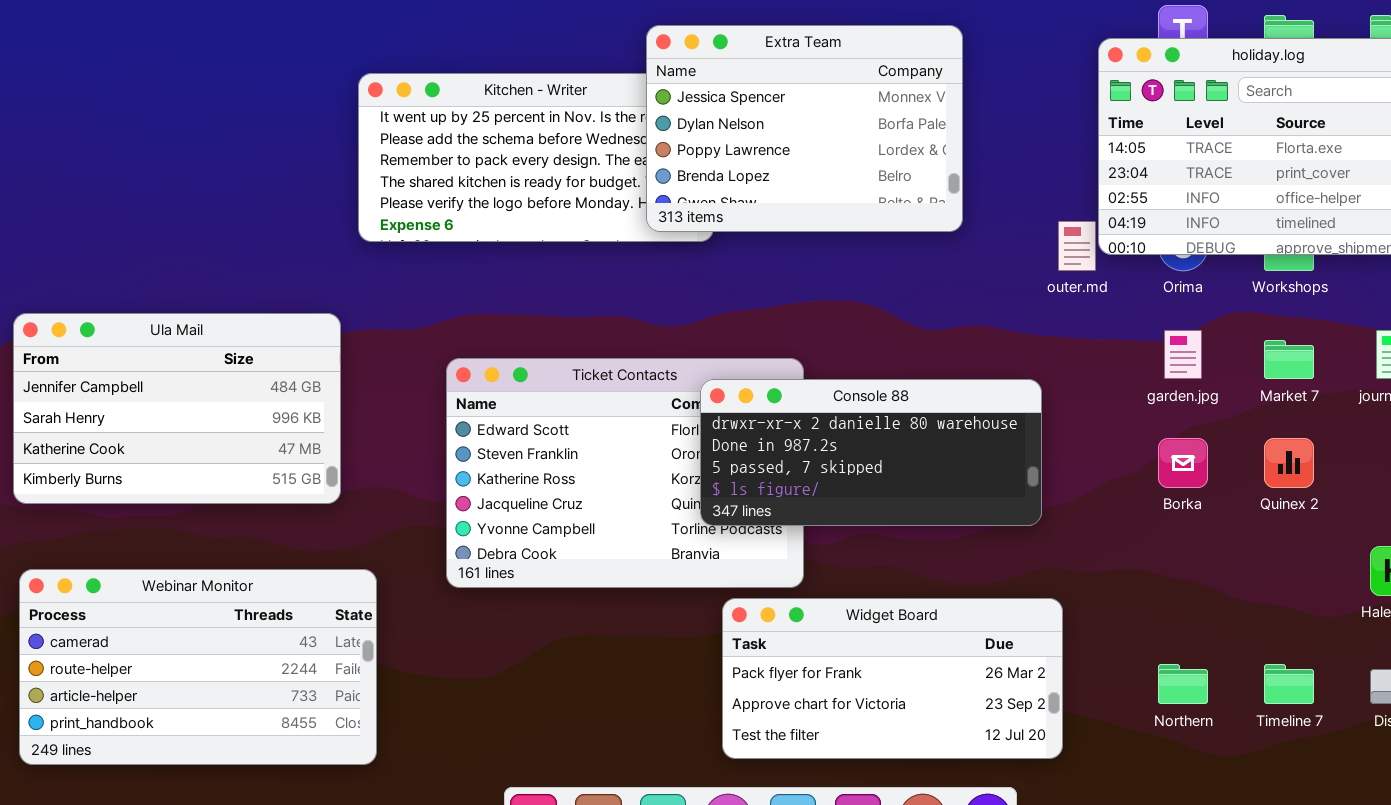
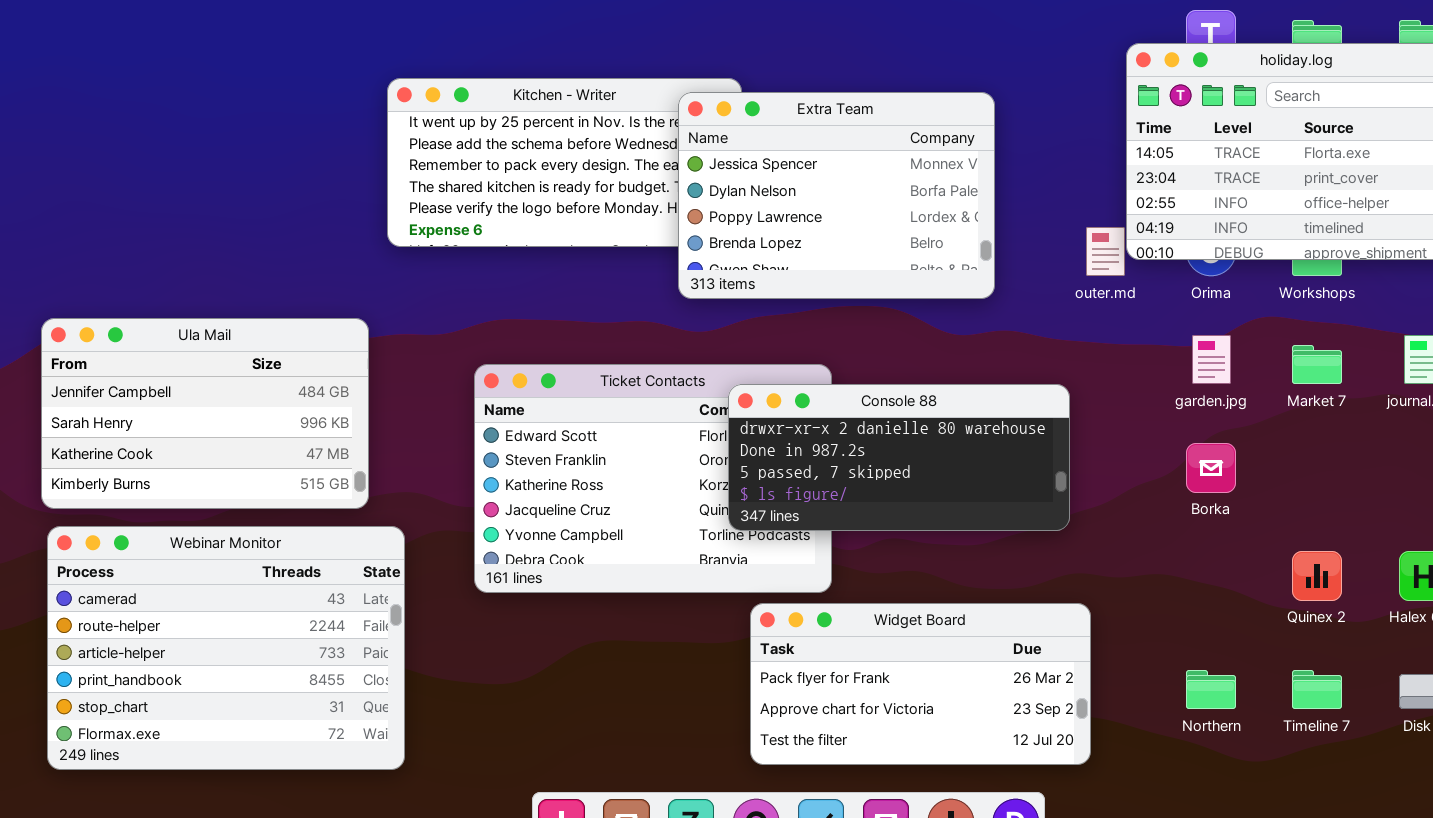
Extra Team: [646,25,963,232] -> [678,92,995,299], moved
Quinex 2: [1264,438,1314,488] -> [1292,551,1342,601], moved
Webinar Monitor: [19,569,377,765] -> [47,526,405,770], resized

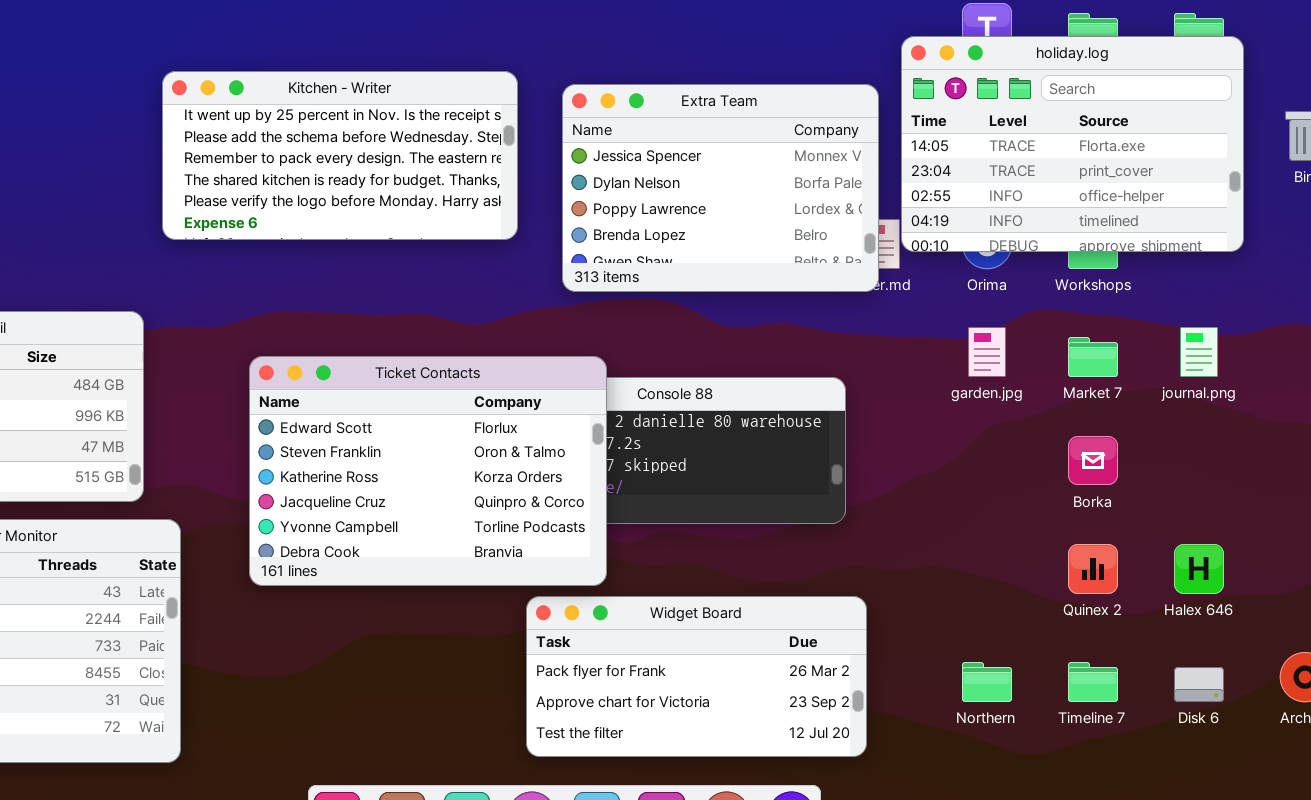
Extra Team: [678,92,995,299] -> [562,84,879,292], moved
Ticket Contacts: [474,364,832,593] -> [249,356,607,586], raised
Borka: [1186,443,1236,493] -> [1068,436,1118,485], moved

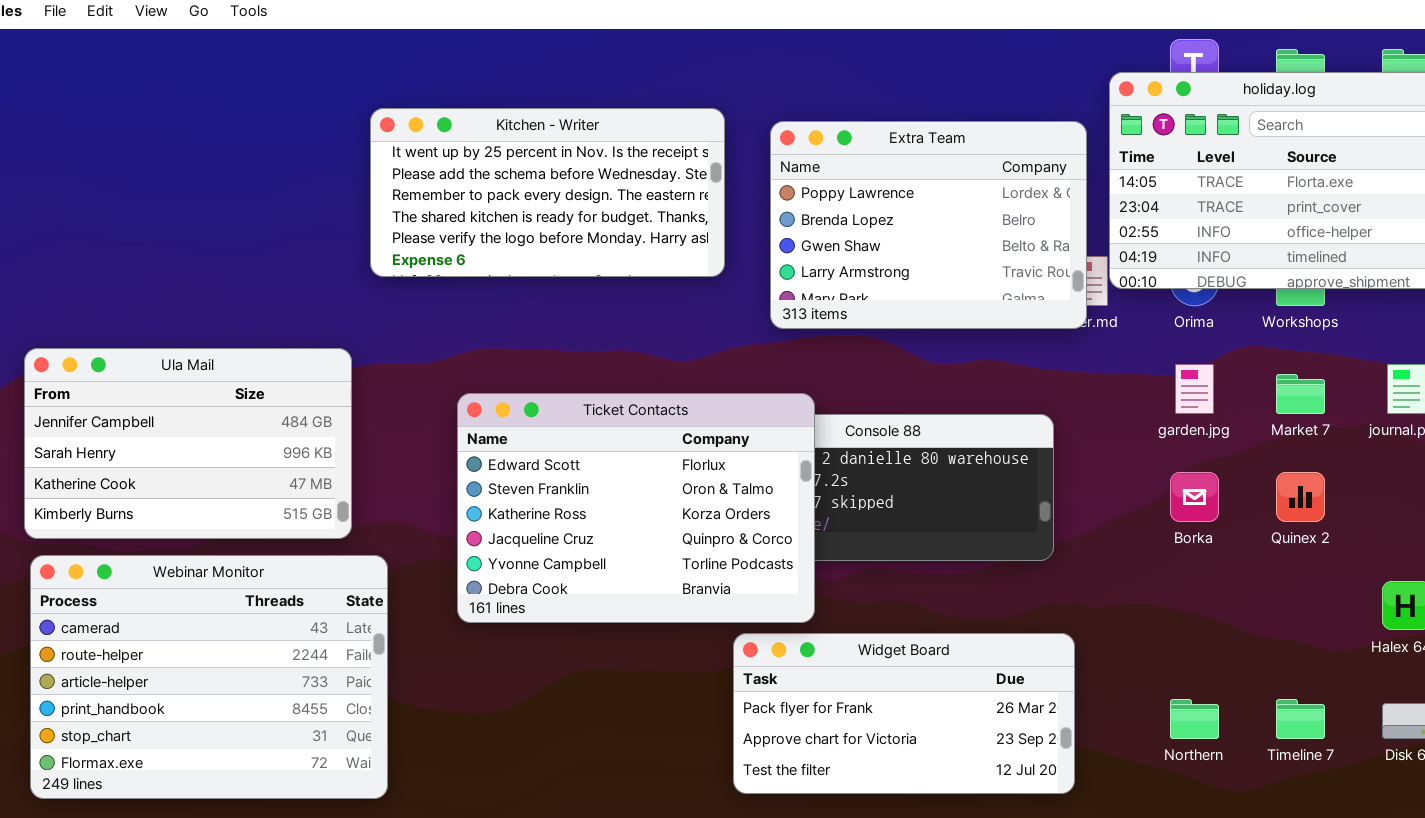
Extra Team: [562,84,879,292] -> [770,121,1087,329], scrolled down 2 rows
Borka: [1068,436,1118,485] -> [1170,472,1219,522], moved
Quinex 2: [1068,544,1118,594] -> [1276,472,1325,522], moved

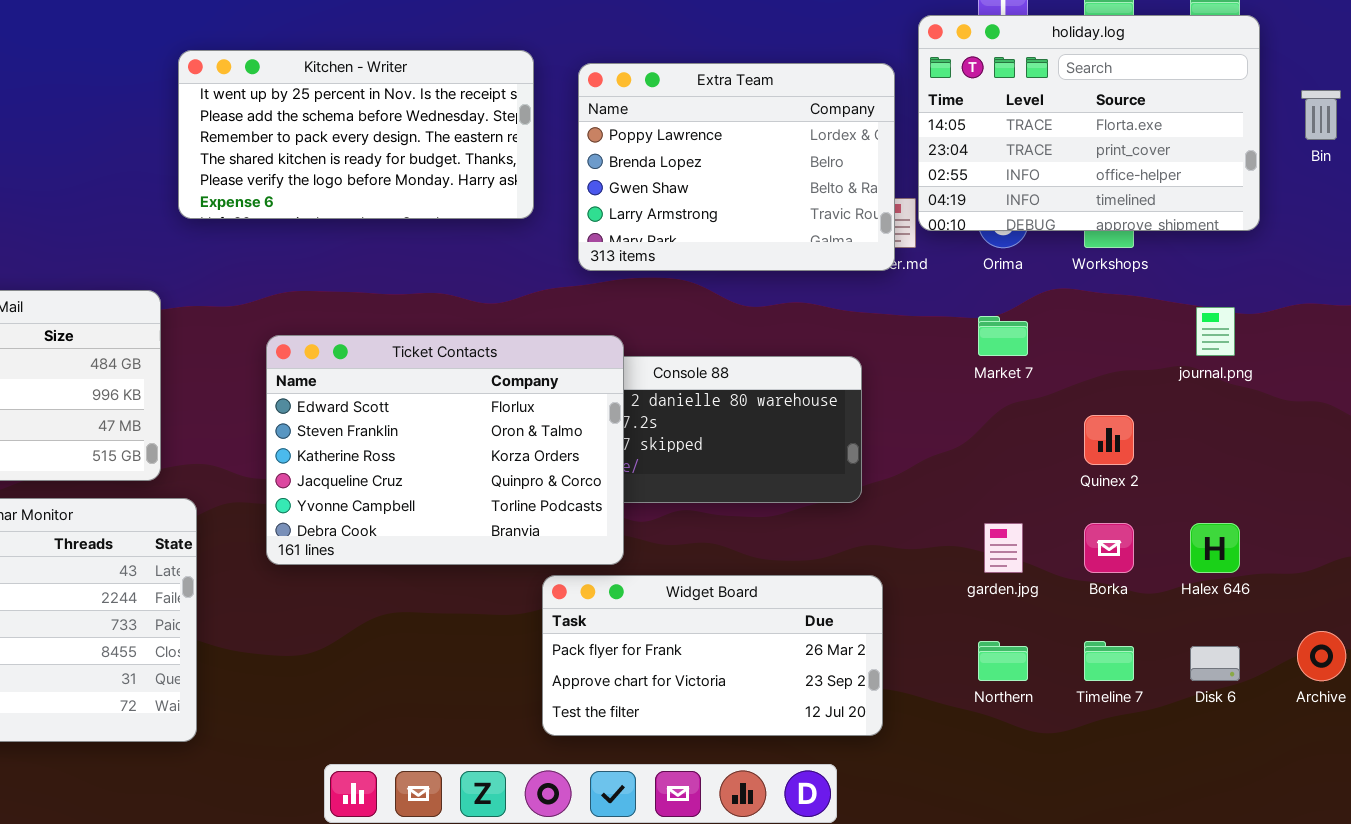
garden.jpg: [1175,364,1214,414] -> [984,523,1023,573], moved
Market 7: [1276,374,1325,414] -> [978,316,1028,356], moved
Borka: [1170,472,1219,522] -> [1084,523,1134,573], moved

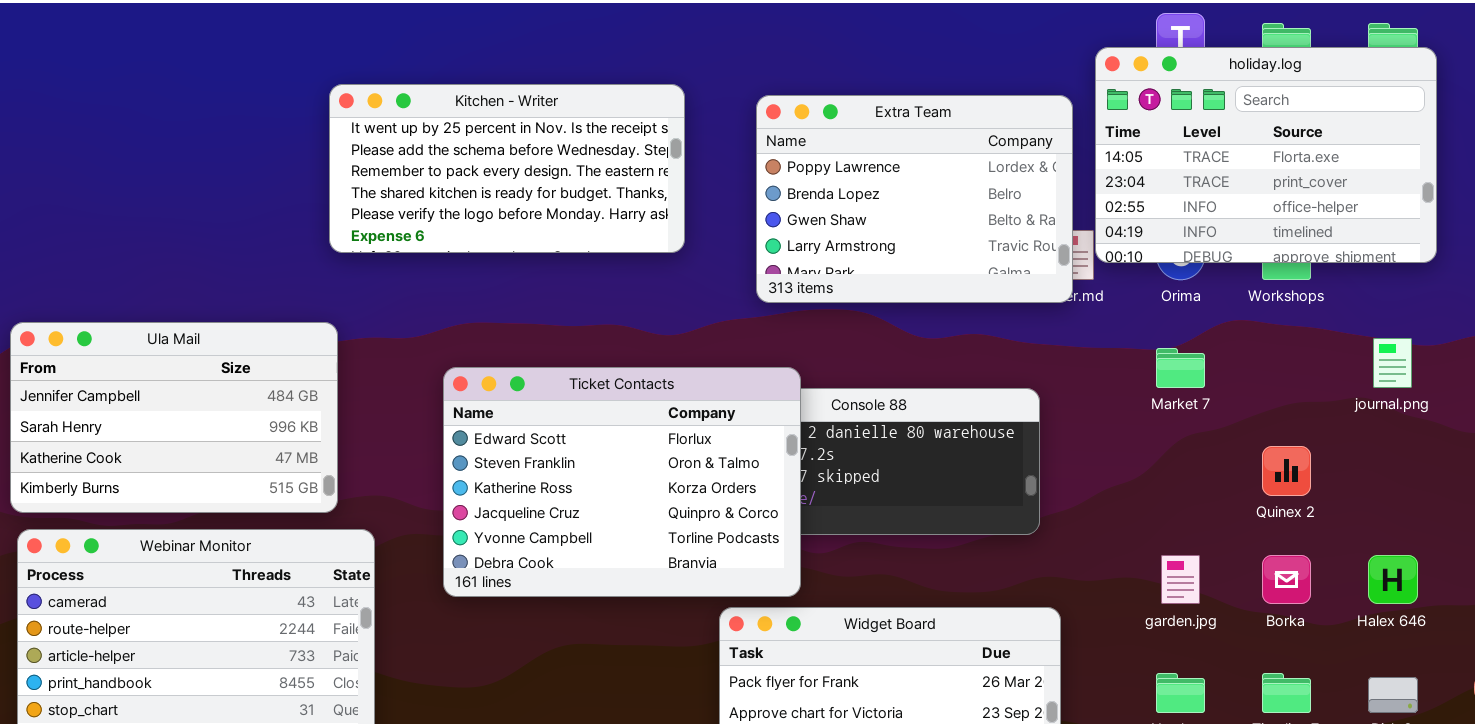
Kitchen - Writer: [178,50,534,219] -> [329,84,685,253], moved

